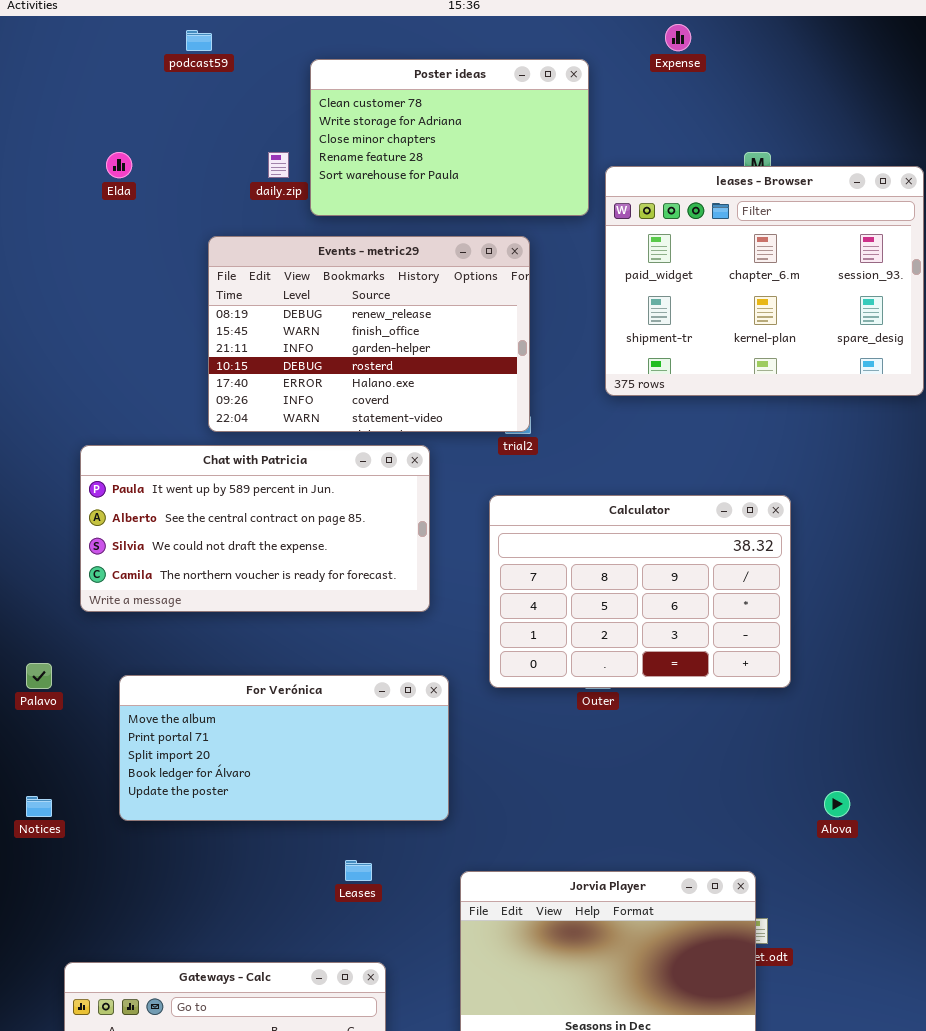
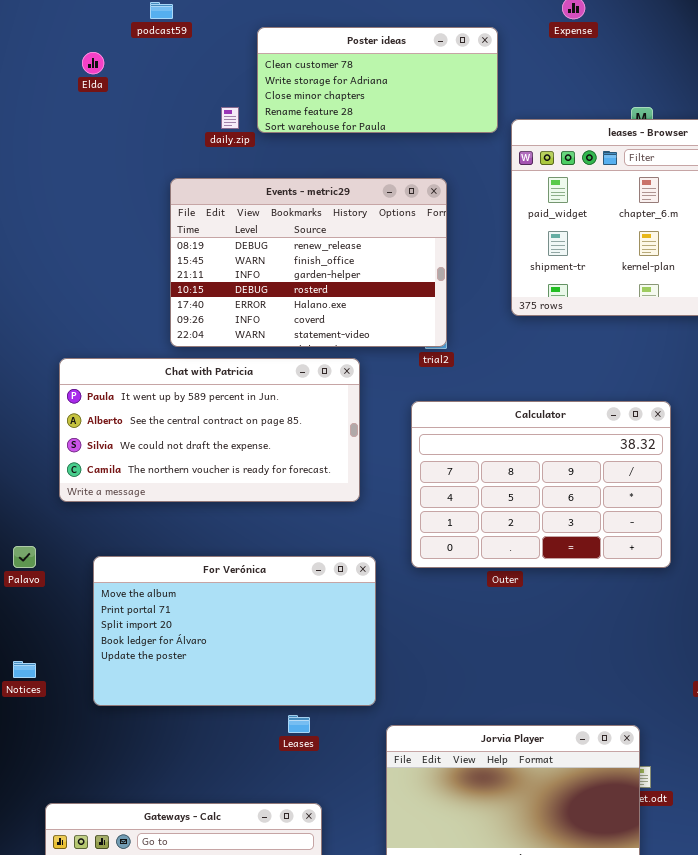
Poster ideas: [310,59,589,216] -> [257,27,498,133], resized
Elda: [106,152,132,178] -> [82,52,104,74], moved
For Verónica: [119,675,449,821] -> [93,556,376,706], resized

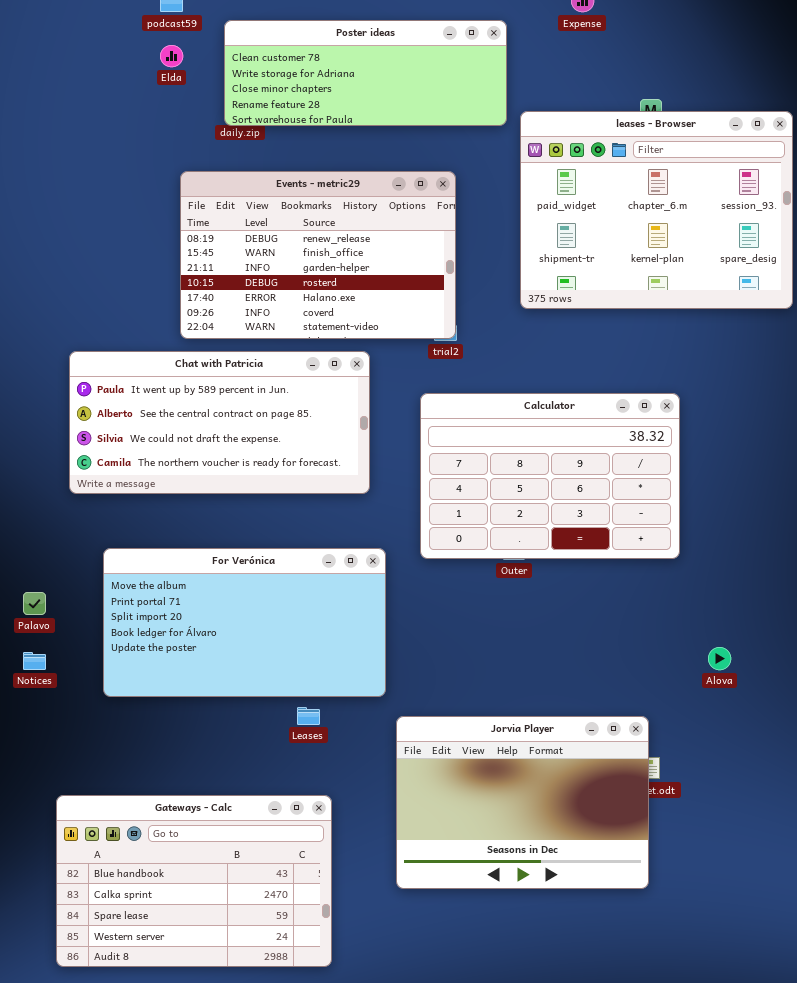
Poster ideas: [257,27,498,133] -> [224,20,507,126], resized
Elda: [82,52,104,74] -> [160,45,183,67], moved
Palavo: [13,546,36,568] -> [23,592,46,615], moved

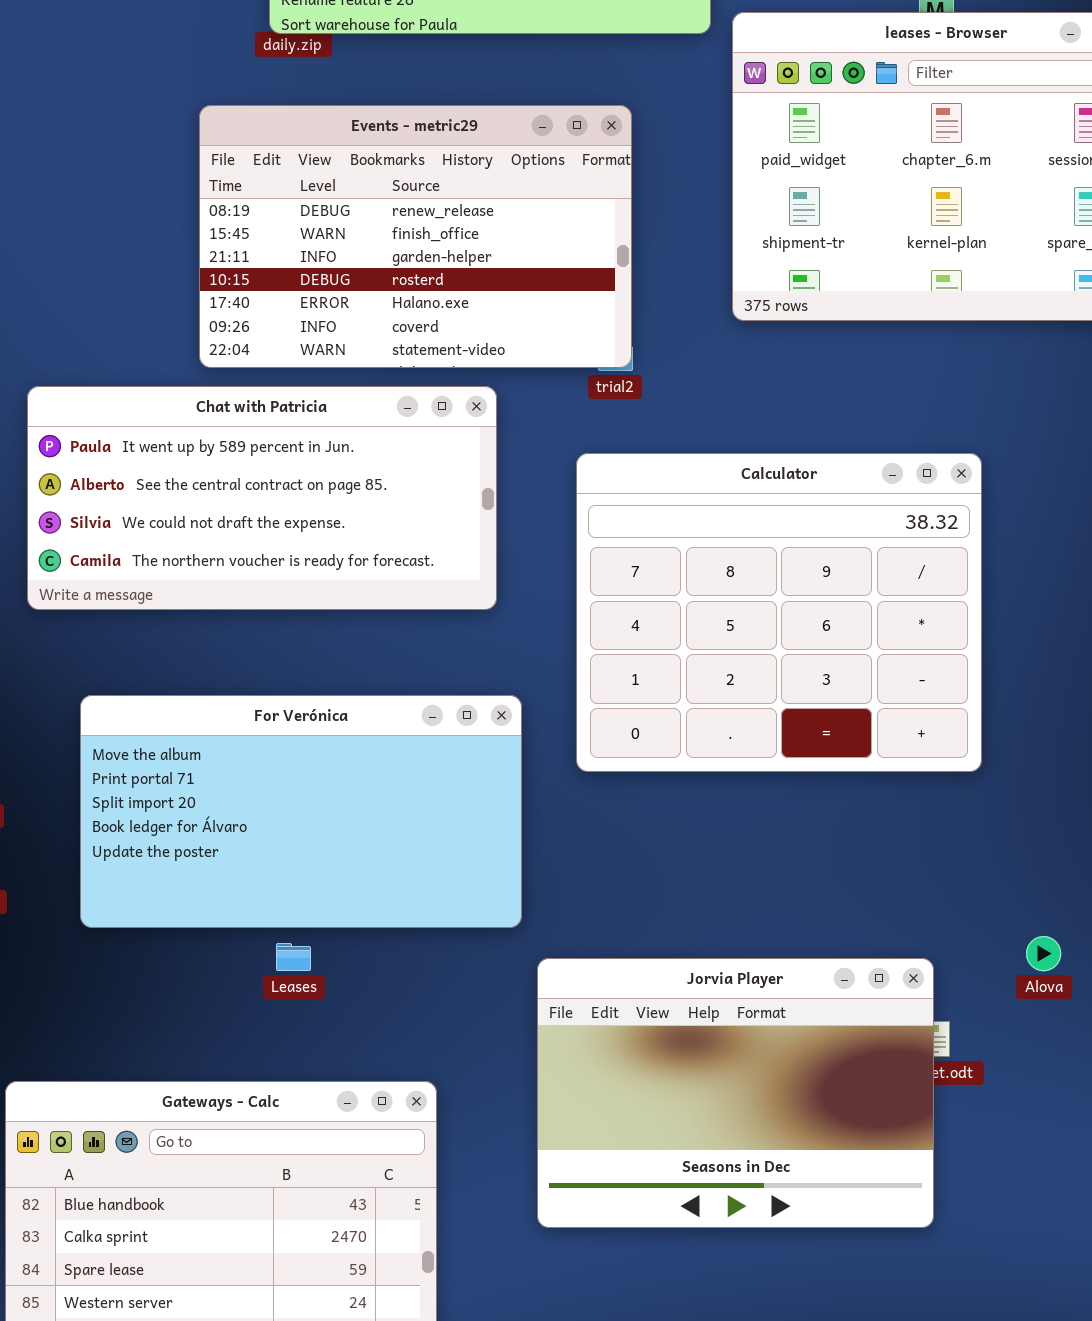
Calculator: [420,393,680,559] -> [576,453,982,772], resized
Alova: [708,647,731,670] -> [1026,936,1061,971], moved
Leases: [297,707,320,725] -> [276,943,311,971], moved

